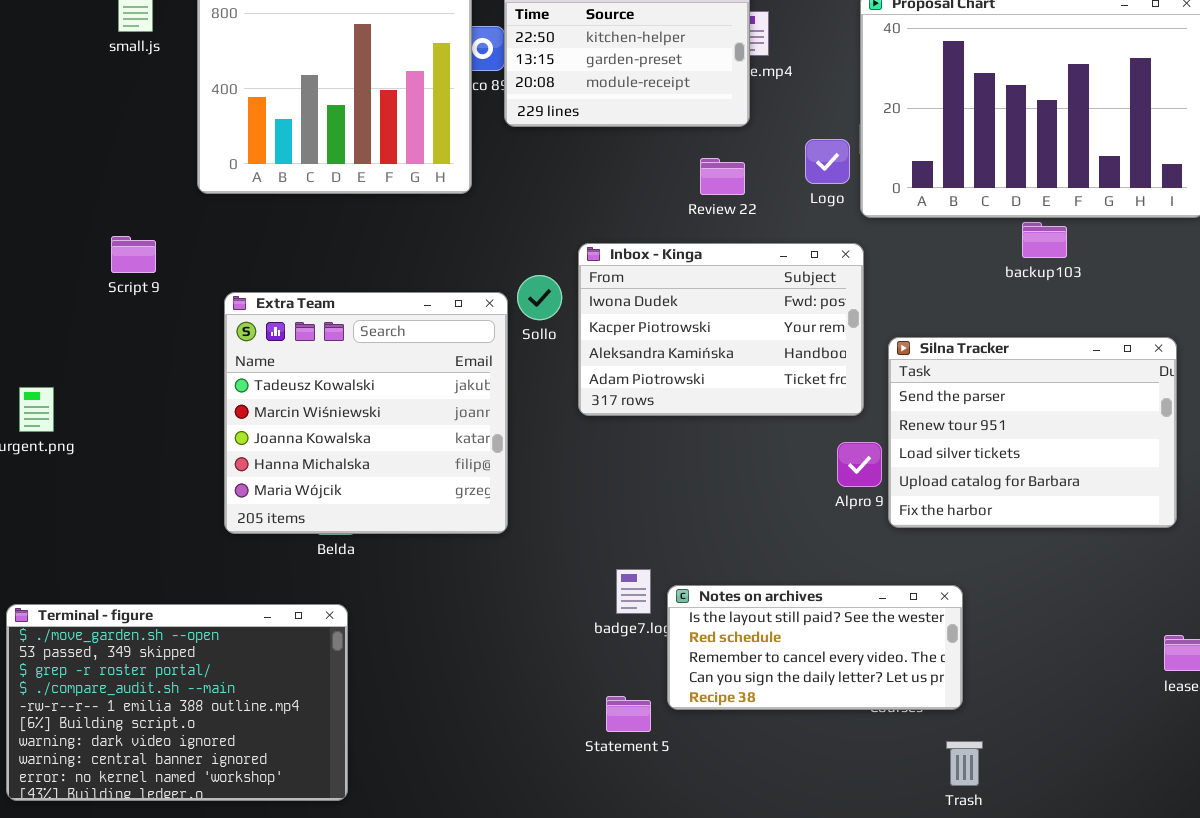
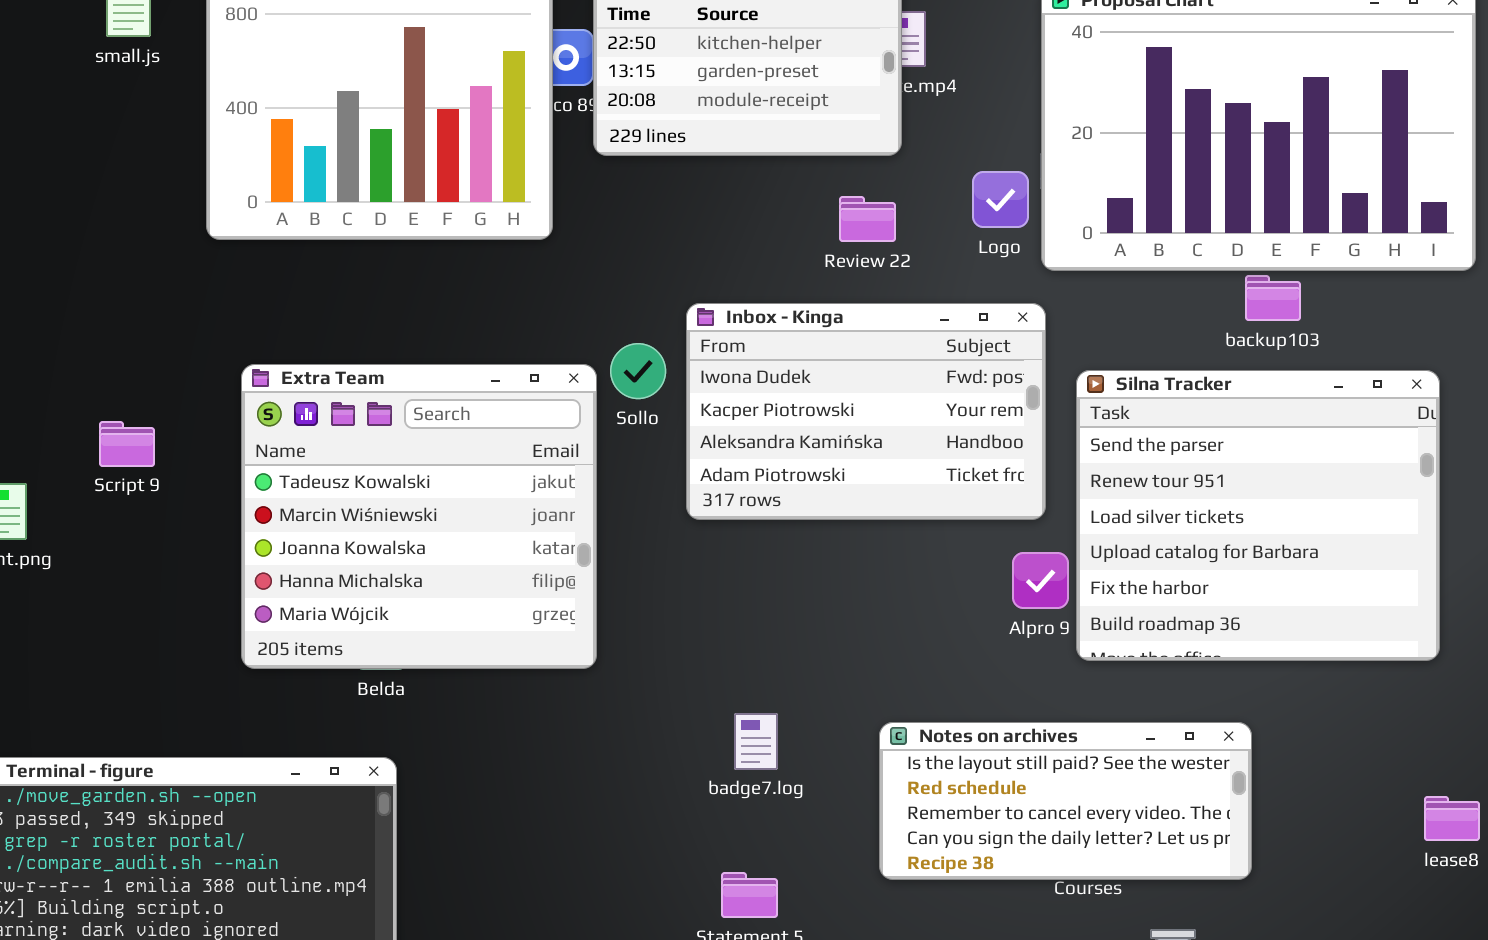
Script 9: [111,236,156,273] -> [99,421,155,467], moved
Silna Tracker: [888,337,1177,528] -> [1076,370,1440,661], resized
Notes on archives: [667,585,963,710] -> [879,722,1252,880], moved

